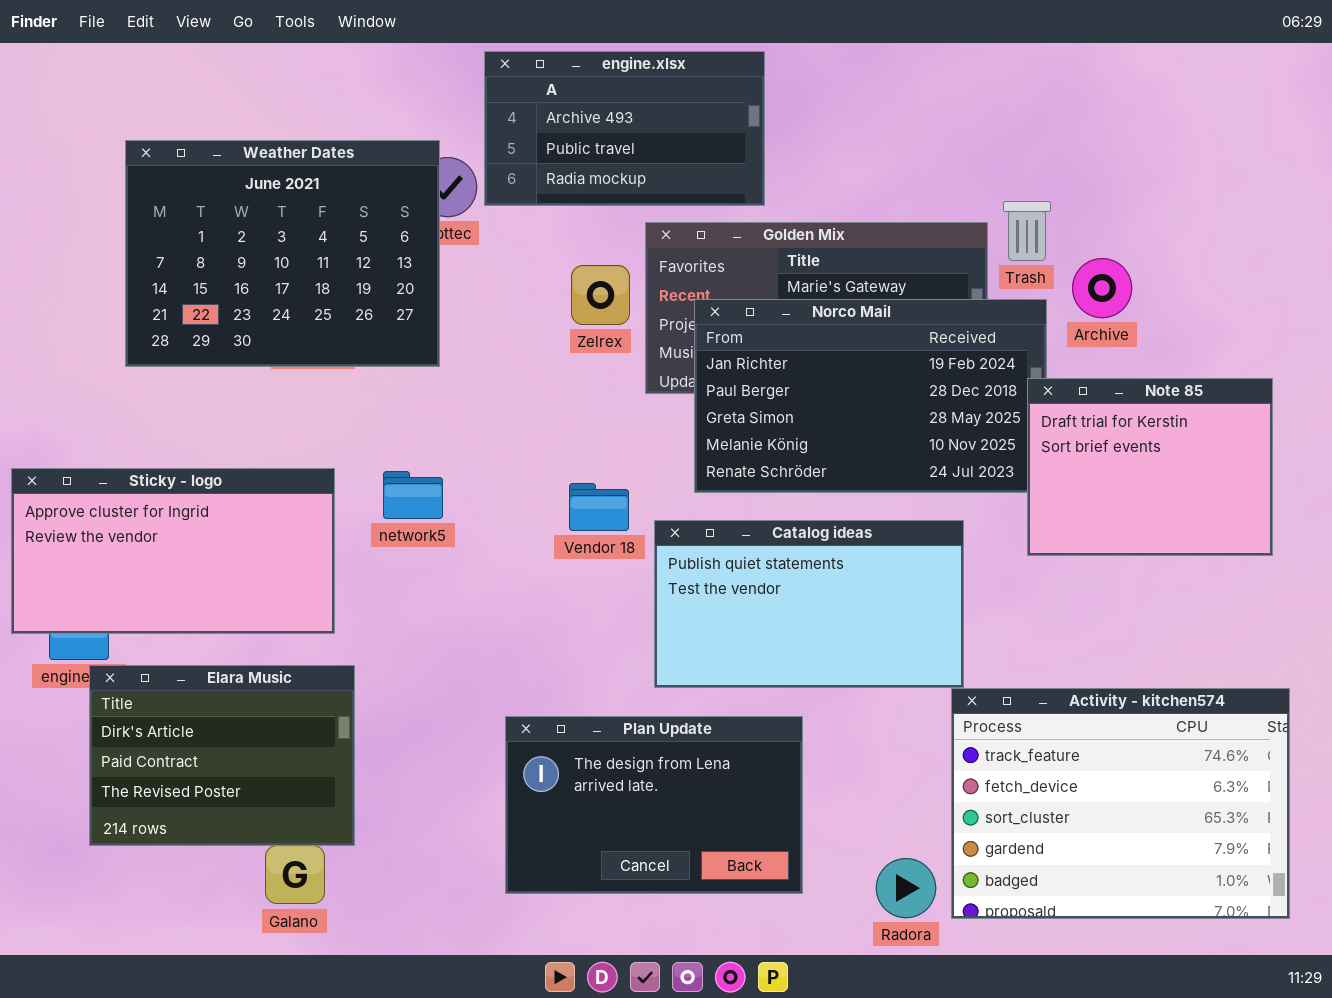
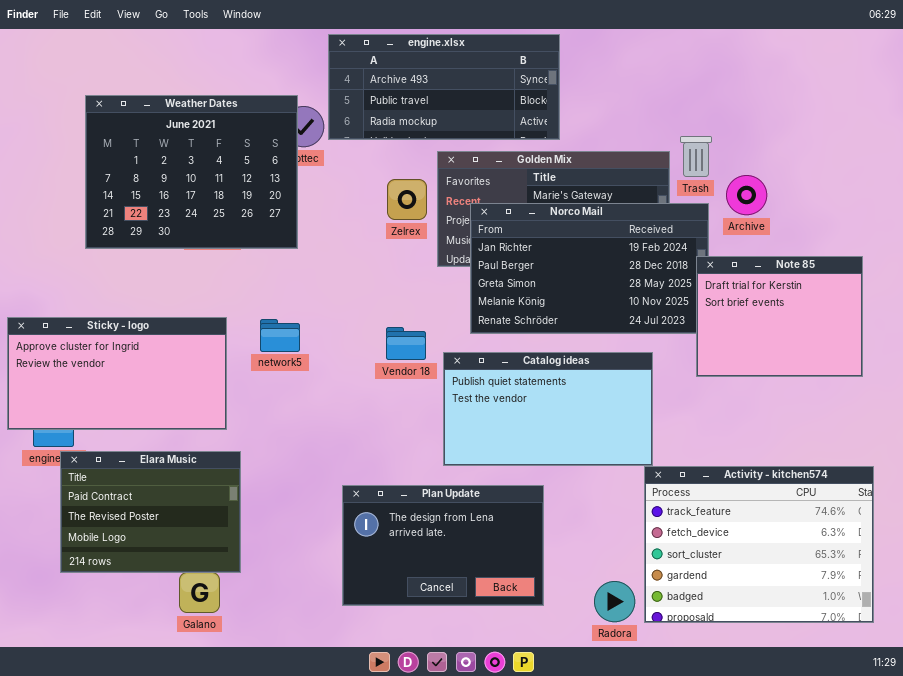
engine.xlsx: [484,51,765,206] -> [328,34,560,140], resized
Elara Music: [89,665,355,846] -> [60,451,241,573], scrolled down 1 row

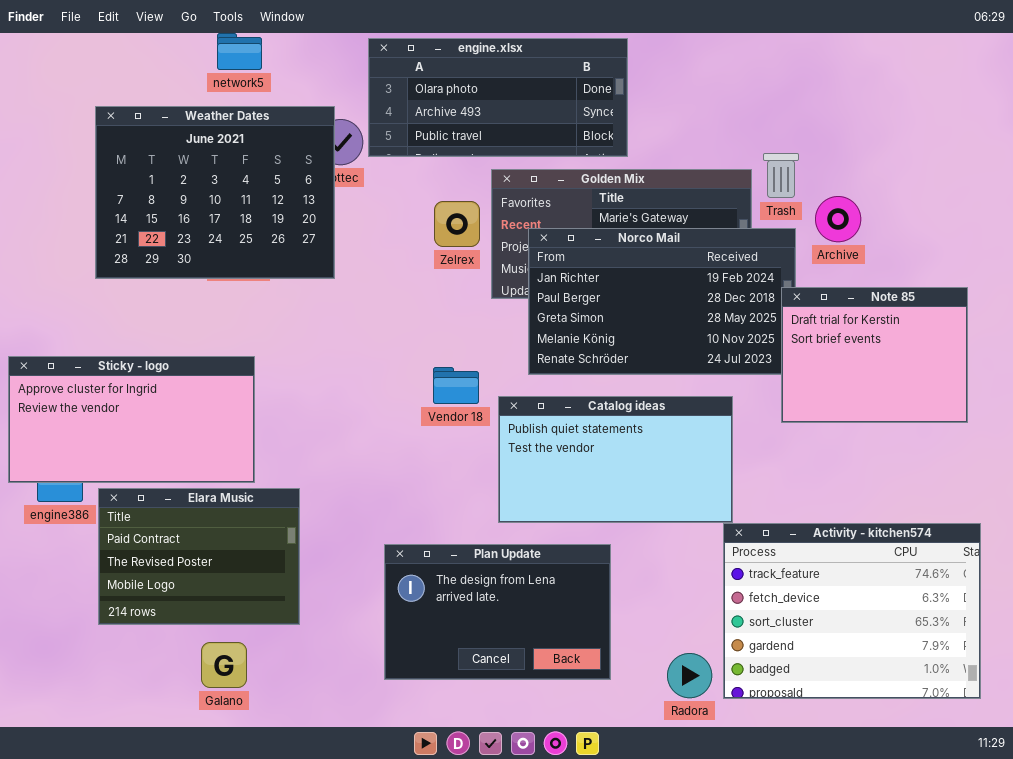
engine.xlsx: [328,34,560,140] -> [368,38,628,157], scrolled up 1 row
network5: [260,319,300,352] -> [217,33,262,70], moved
Elara Music: [60,451,241,573] -> [98,488,300,625], moved

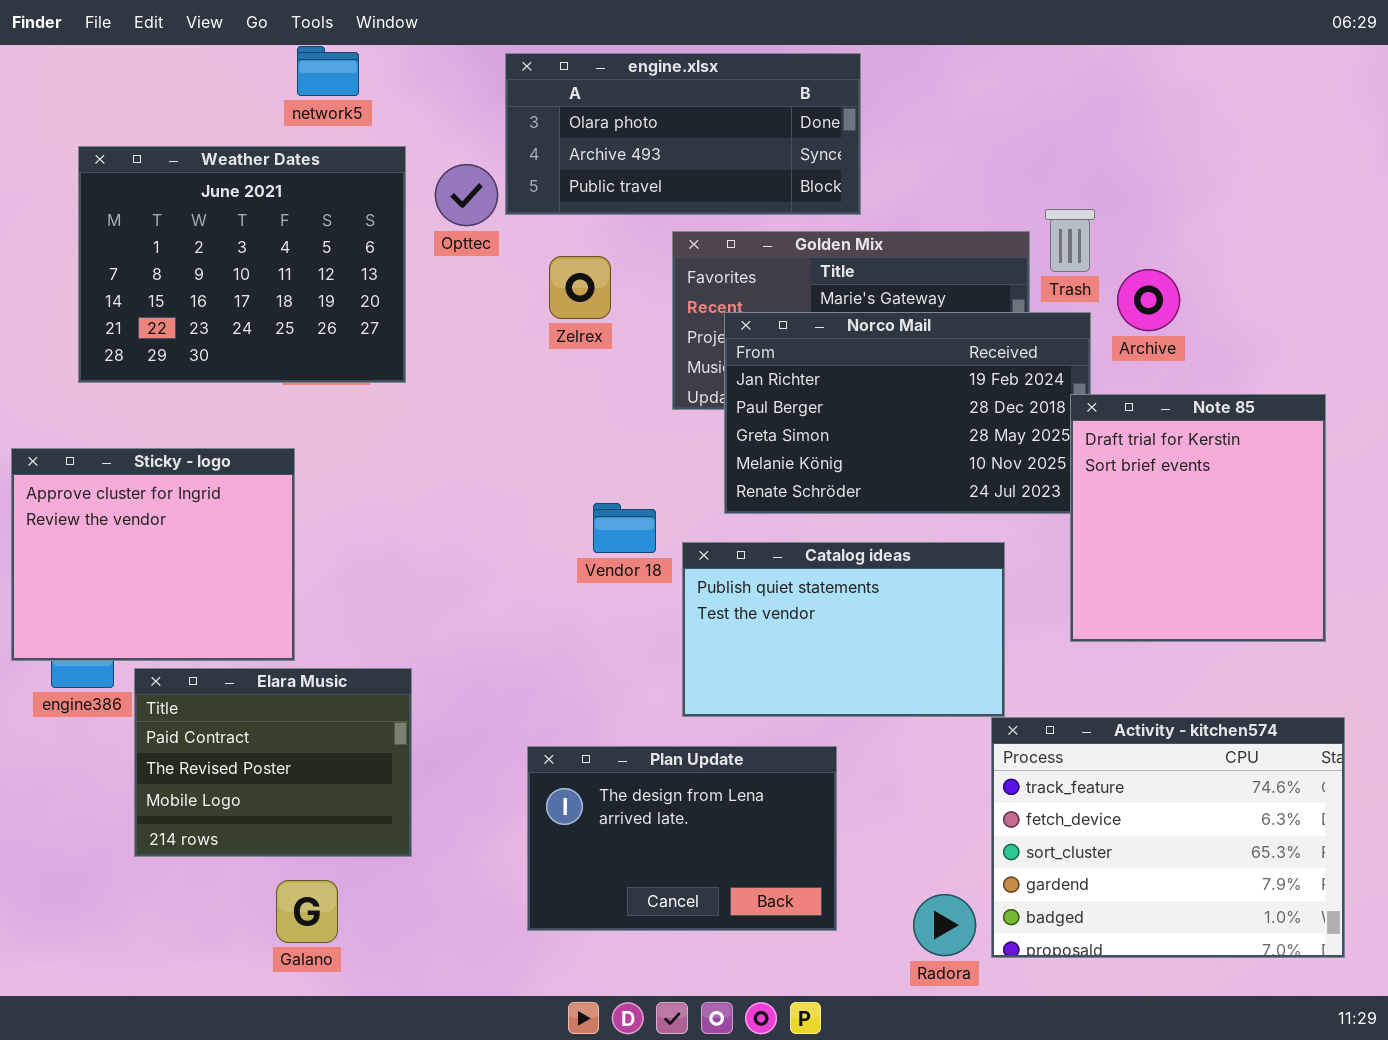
Weather Dates: [95,106,335,279] -> [78,146,406,383], moved
Zelrex: [434,201,480,247] -> [549,256,611,319], moved
Note 85: [781,287,968,423] -> [1070,394,1326,642], resized
Sticky - logo: [8,356,255,483] -> [11,448,295,661], resized

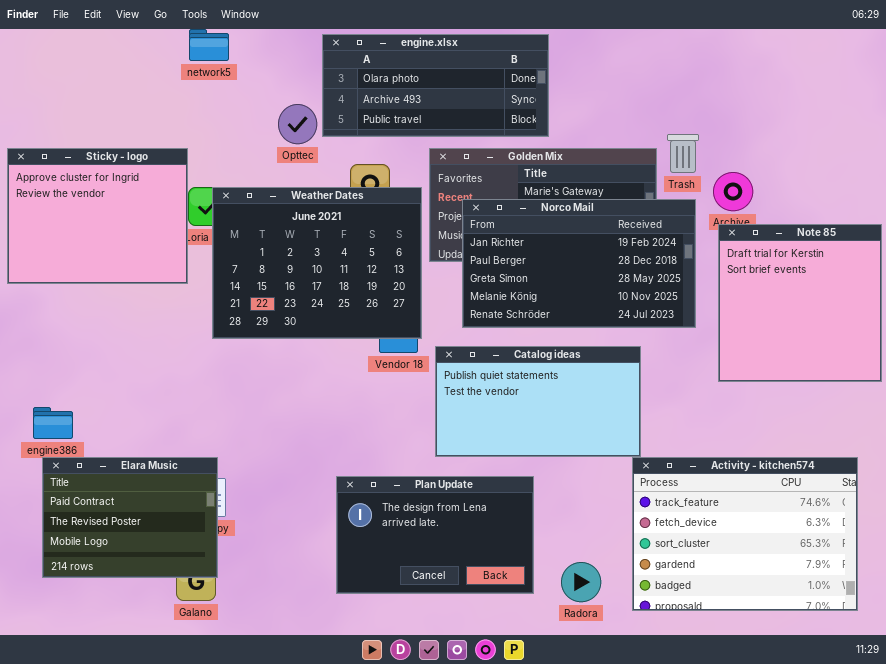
Weather Dates: [78,146,406,383] -> [212,187,422,339], moved
Note 85: [1070,394,1326,642] -> [718,224,882,382], moved
Sticky - logo: [11,448,295,661] -> [7,148,188,284], moved
Elara Music: [134,668,412,857] -> [42,457,218,578], moved
Radora: [913,894,976,956] -> [561,562,601,602], moved

